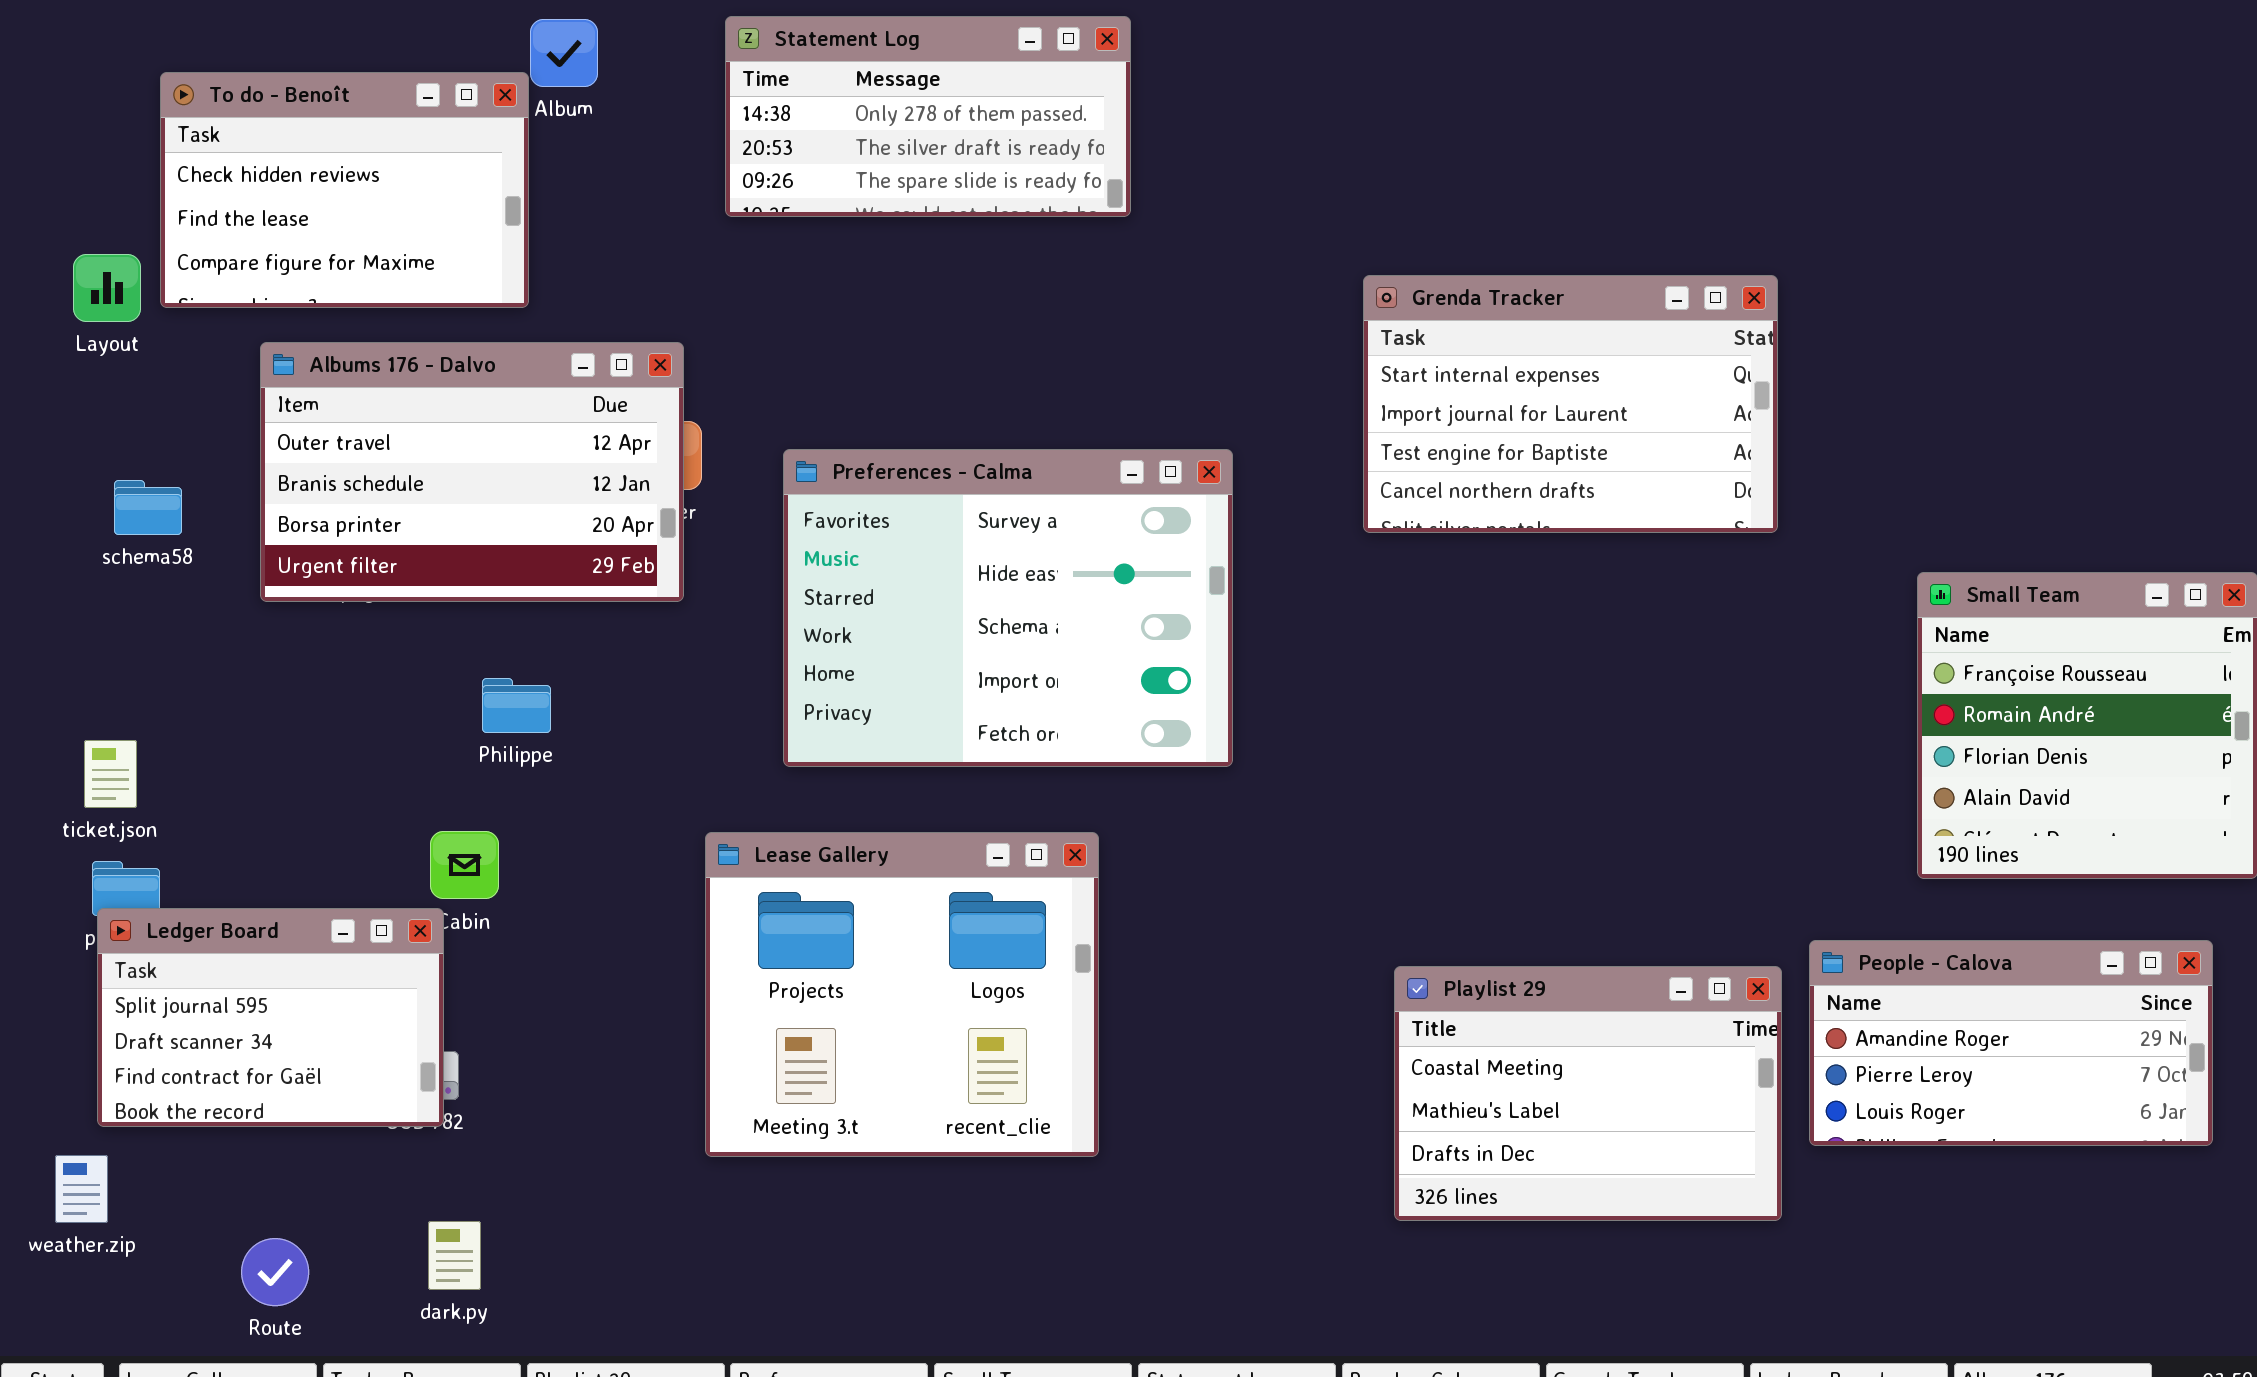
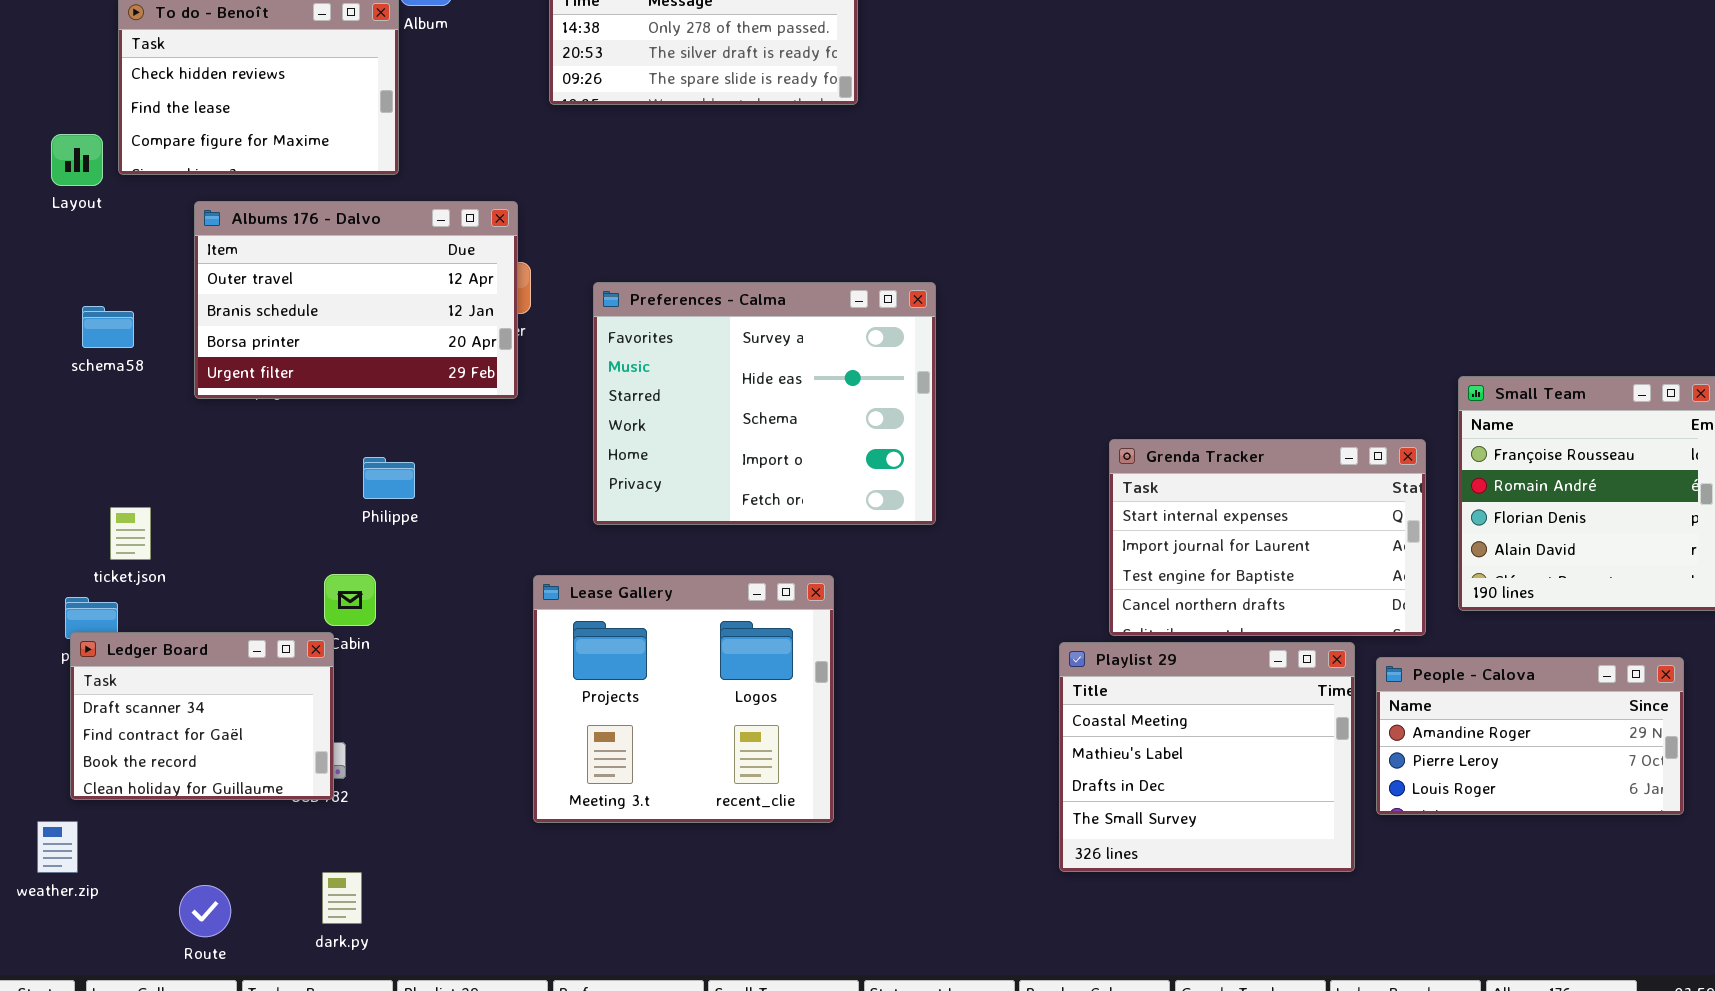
Grenda Tracker: [1363,275,1778,533] -> [1109,439,1426,636], moved
ticket.json: [84,740,137,808] -> [110,507,151,560], moved
Ledger Board: [97,908,444,1127] -> [70,632,334,800], scrolled down 1 row
Playlist 29: [1394,966,1782,1221] -> [1059,642,1355,872], resized

